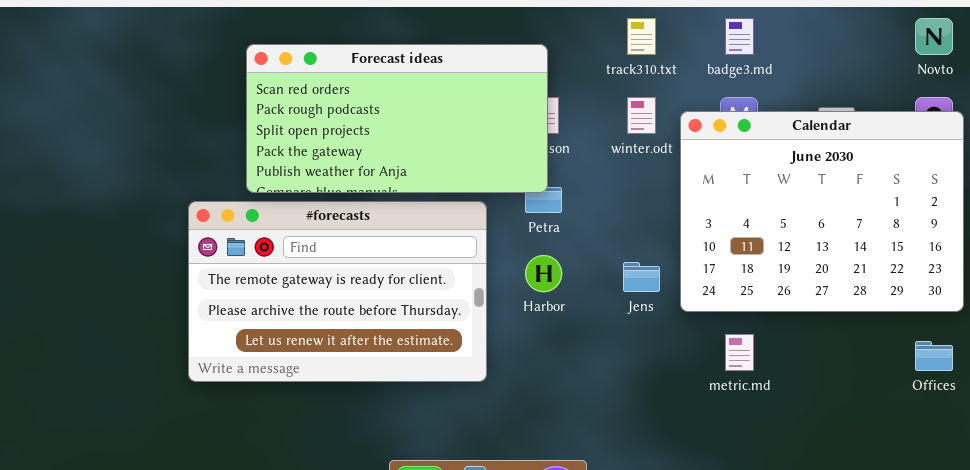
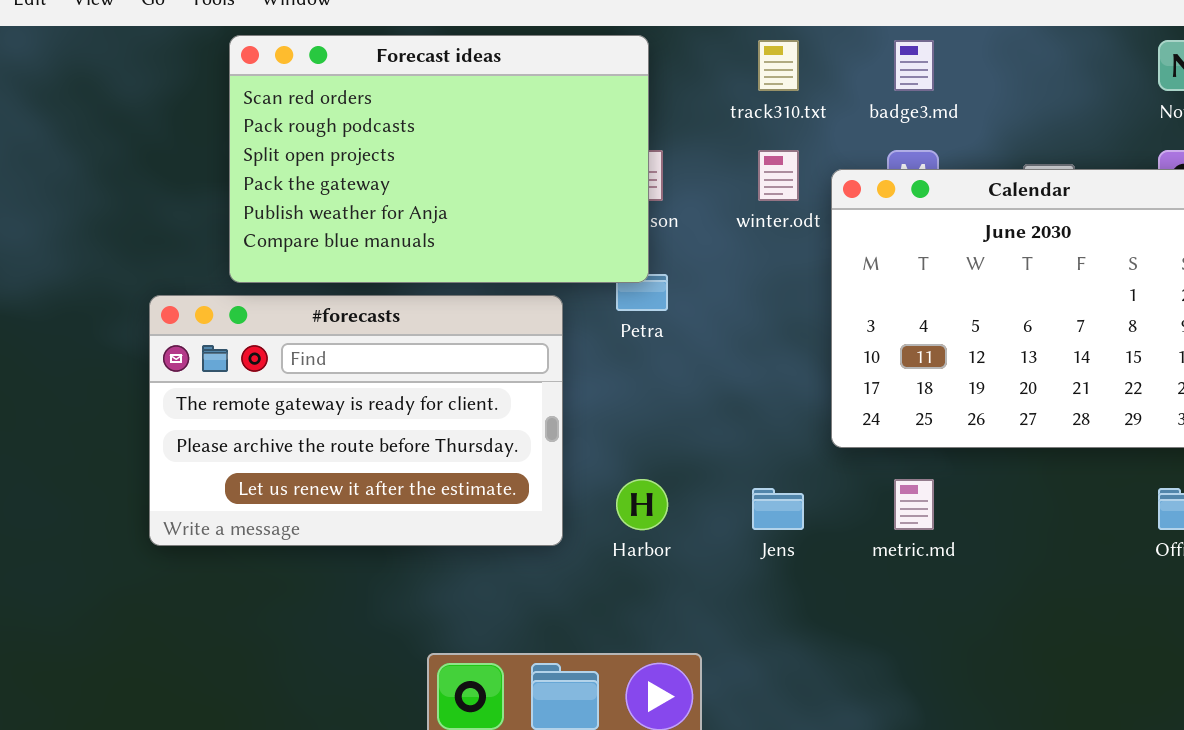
Forecast ideas: [246,44,548,193] -> [229,35,649,283], resized
Harbor: [525,255,562,292] -> [616,479,668,530], moved
Jens: [623,262,660,292] -> [752,488,804,530], moved

